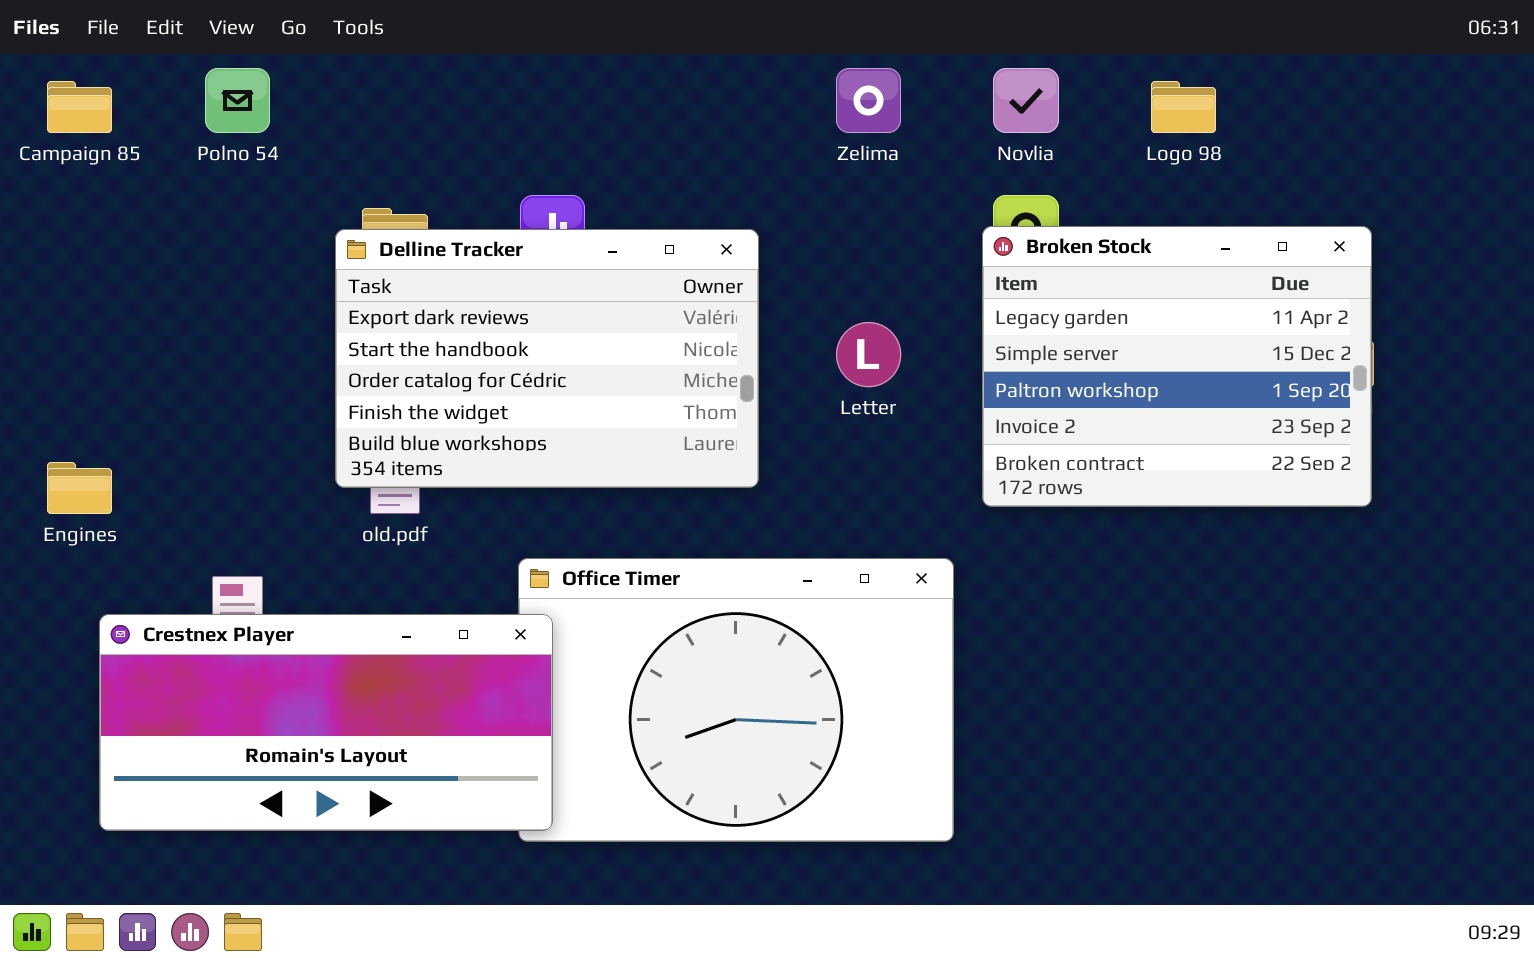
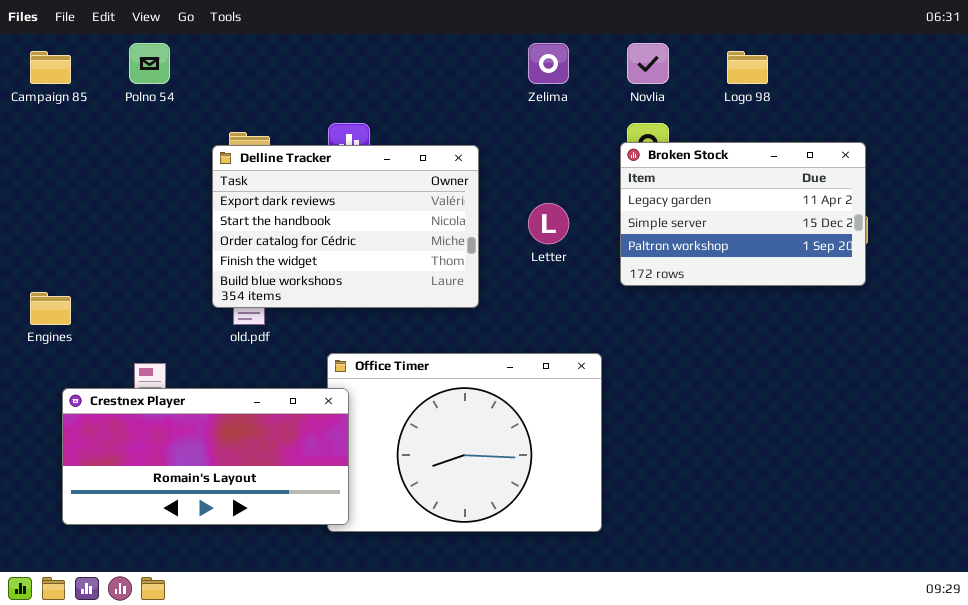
Broken Stock: [982,226,1372,507] -> [620,142,866,286], resized

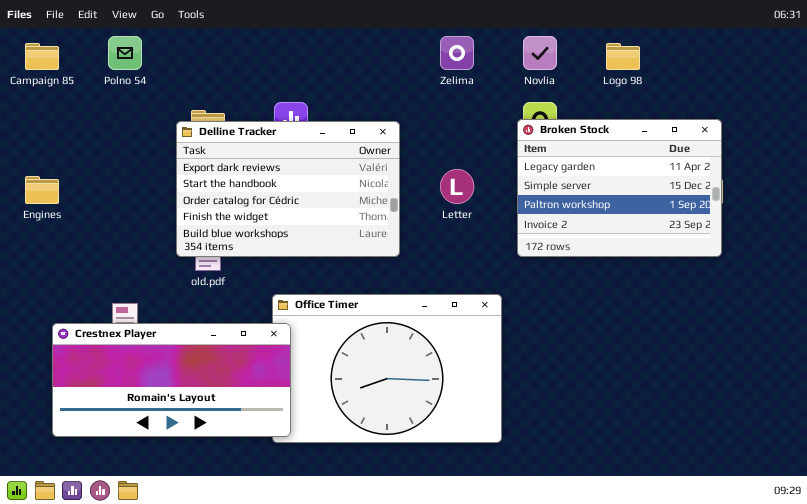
Broken Stock: [620,142,866,286] -> [517,119,722,257], resized
Engines: [30,292,71,325] -> [25,176,59,204], moved

